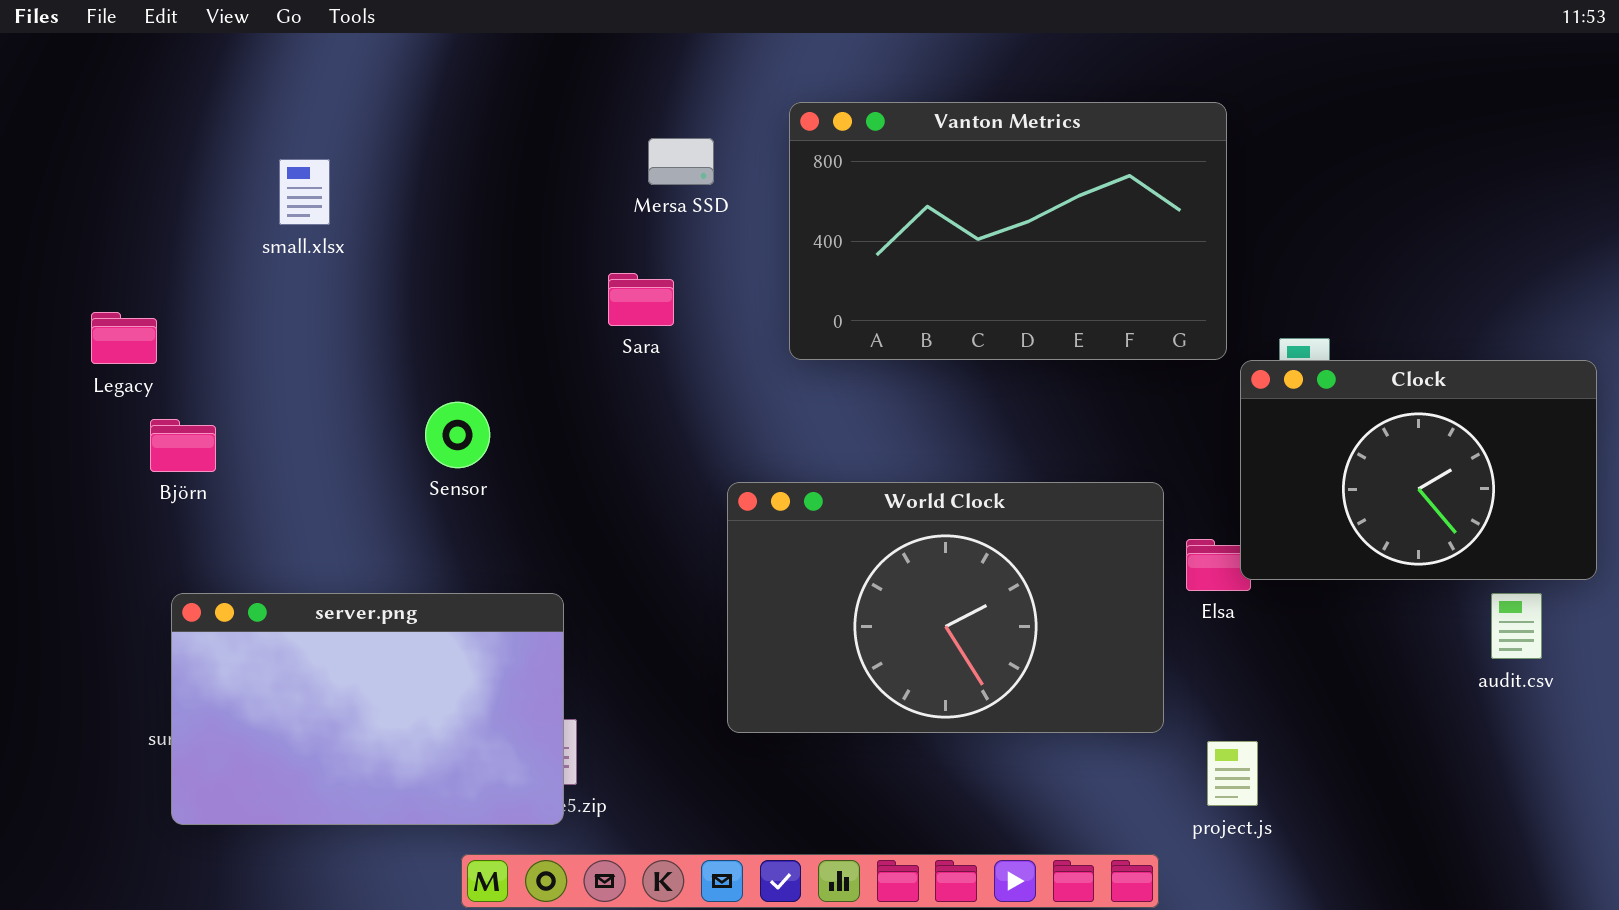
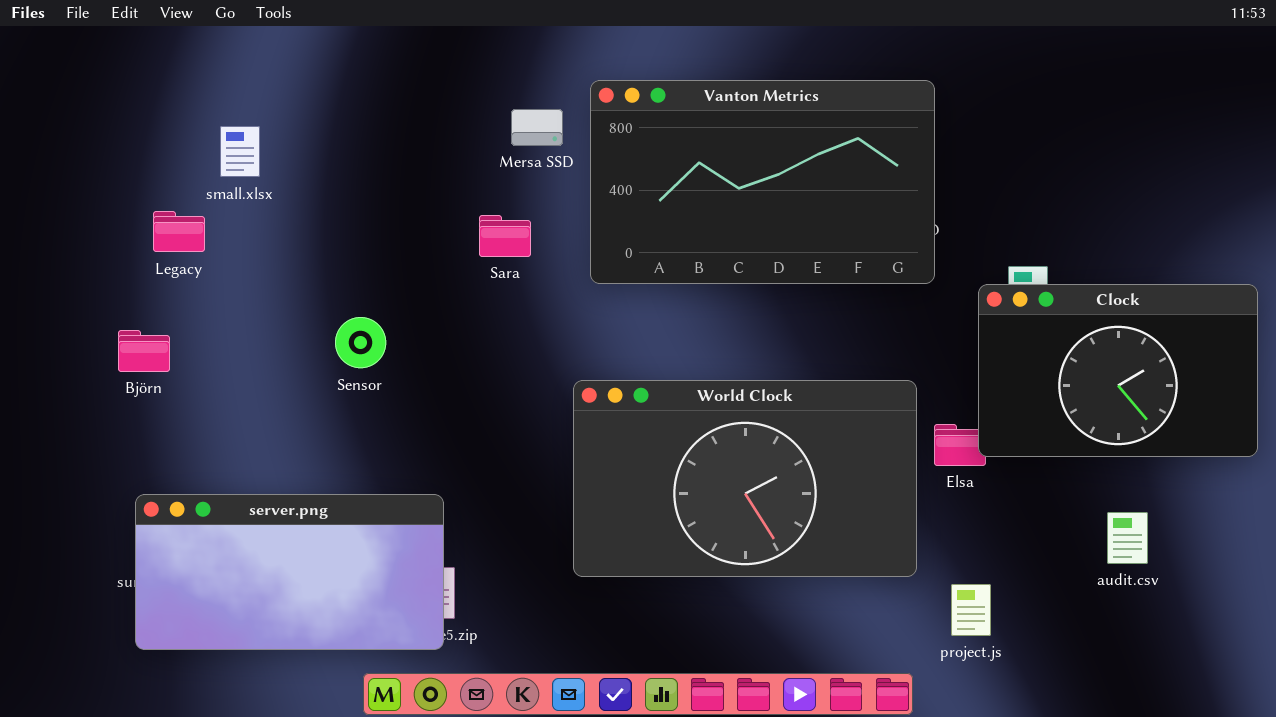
Vanton Metrics: [789,102,1227,360] -> [590,80,935,284], moved
Legacy: [91,312,157,364] -> [153,211,205,252], moved
server.png: [171,593,564,825] -> [135,494,444,650], resized
audit.csv: [1491,593,1542,659] -> [1107,512,1148,564], moved

